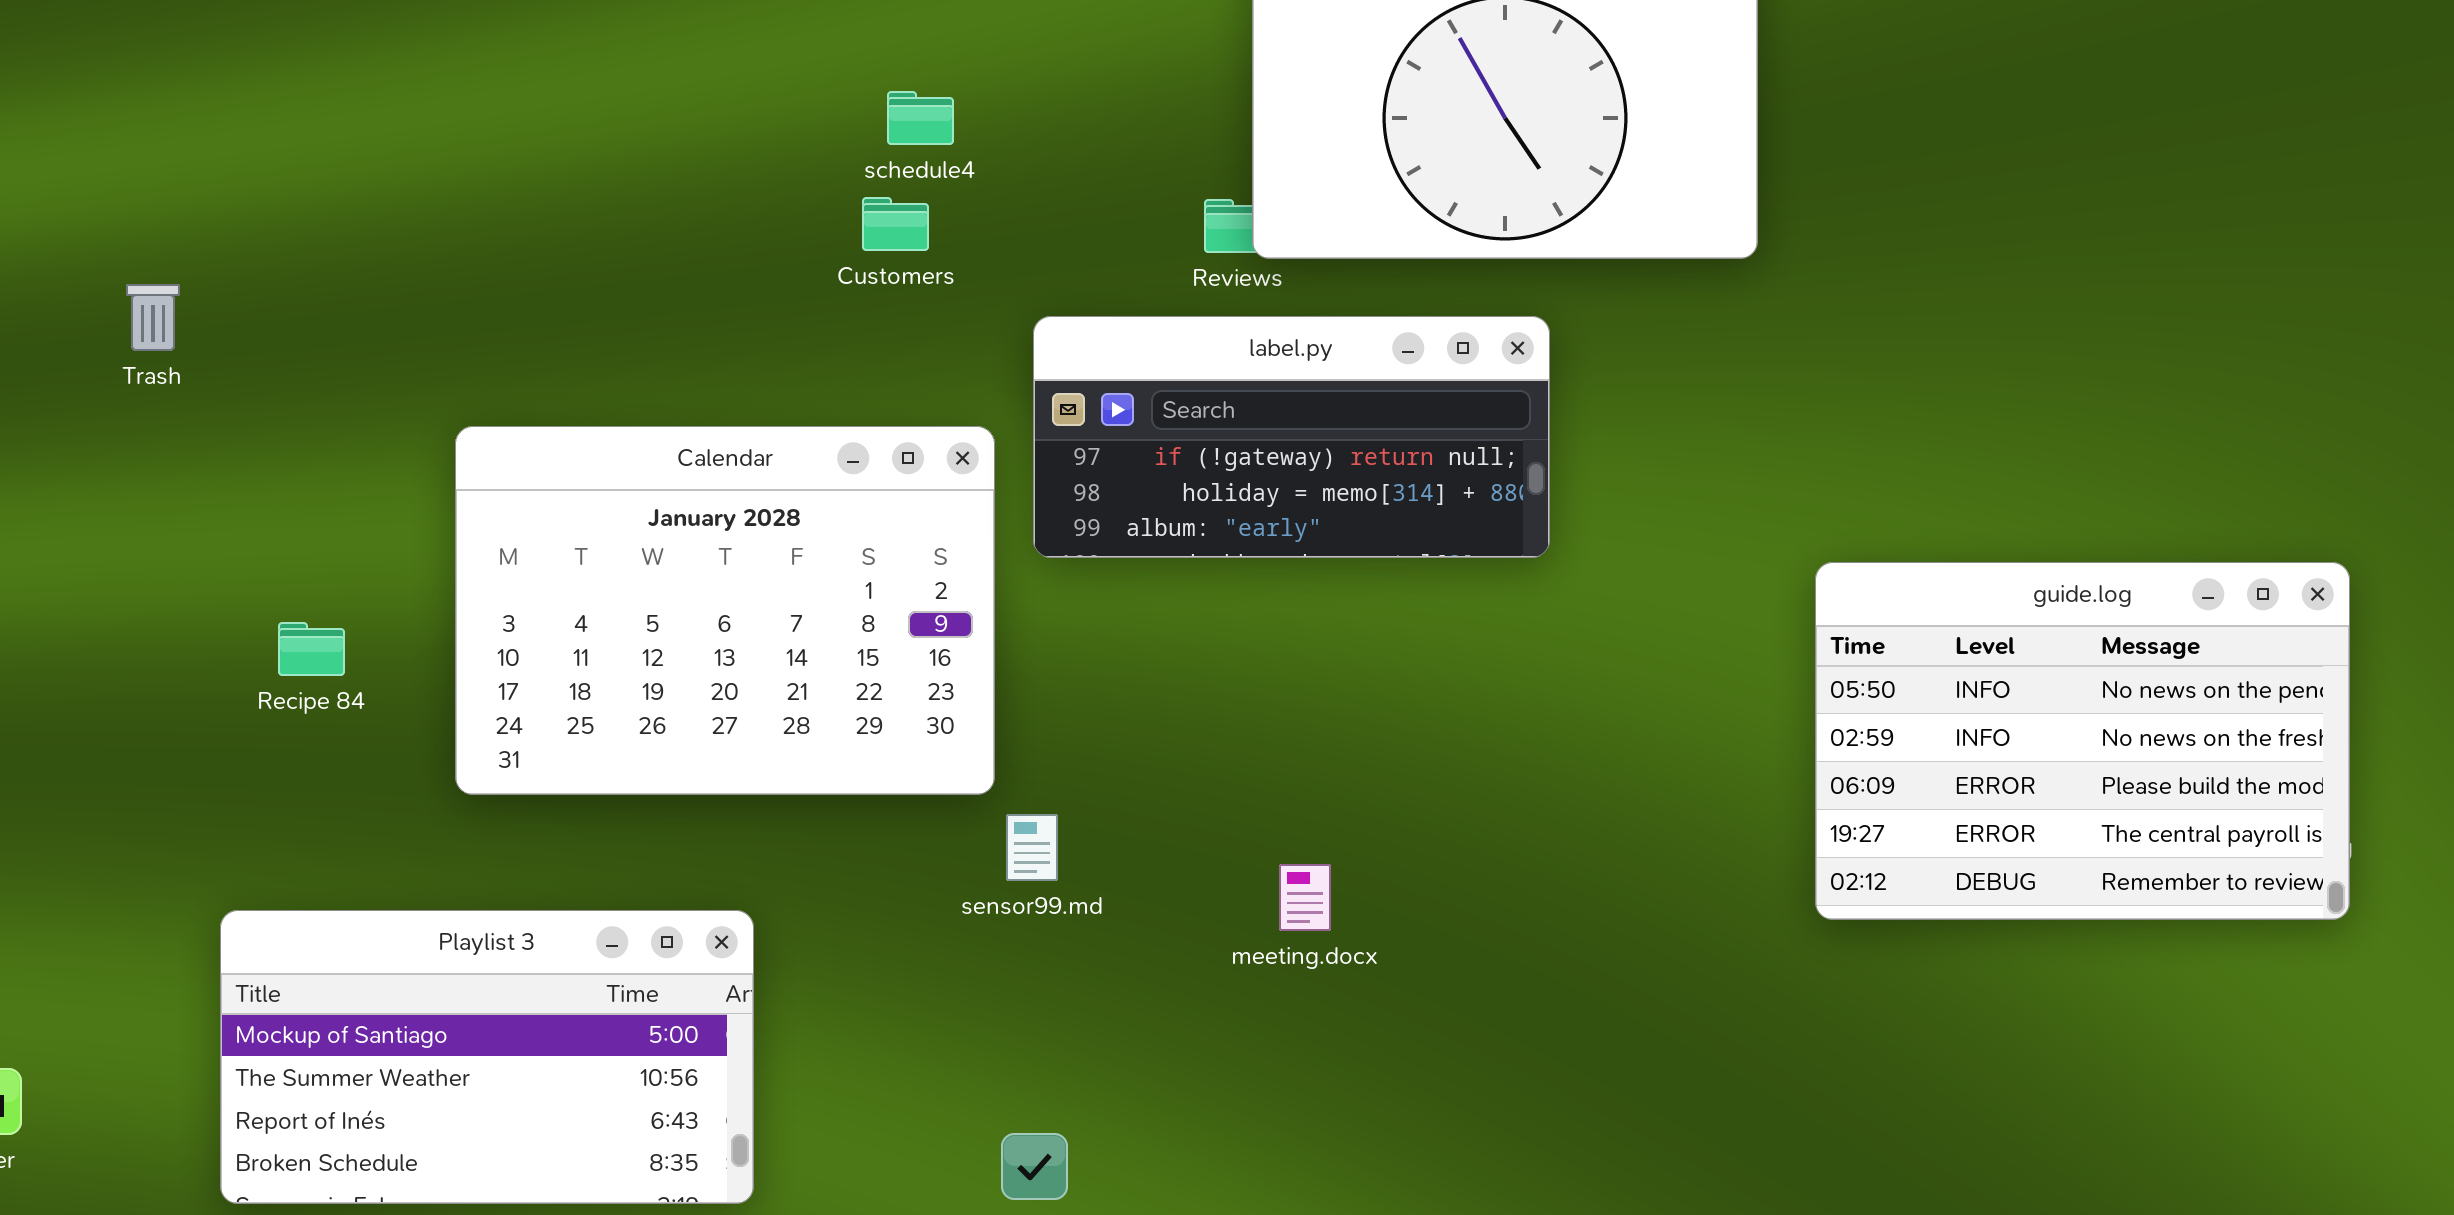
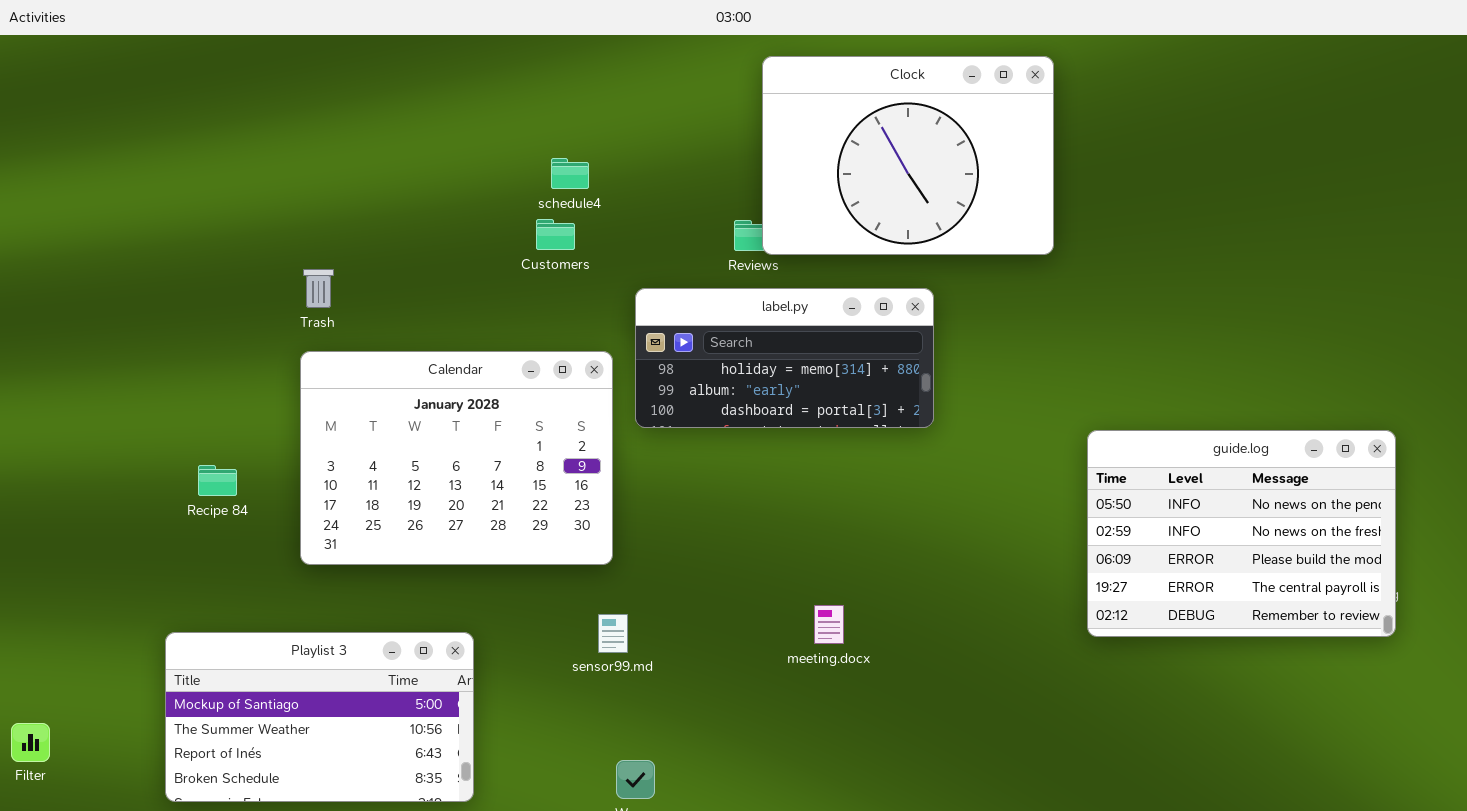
Trash: [126,284,180,351] -> [303,269,334,308], moved
label.py: [1033,316,1550,558] -> [635,288,934,428], scrolled down 1 row
sensor99.md: [1006,814,1058,881] -> [598,614,628,653], moved
meeting.docx: [1279,864,1331,931] -> [814,605,844,644], moved

